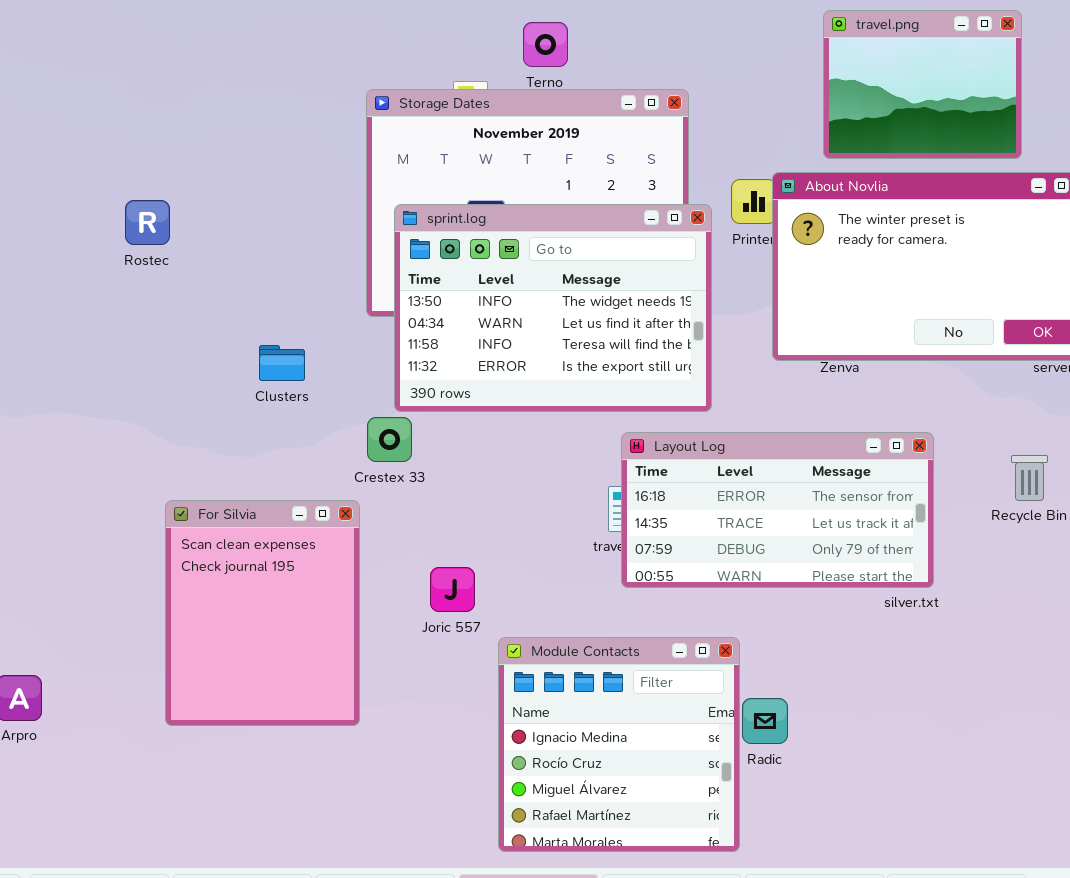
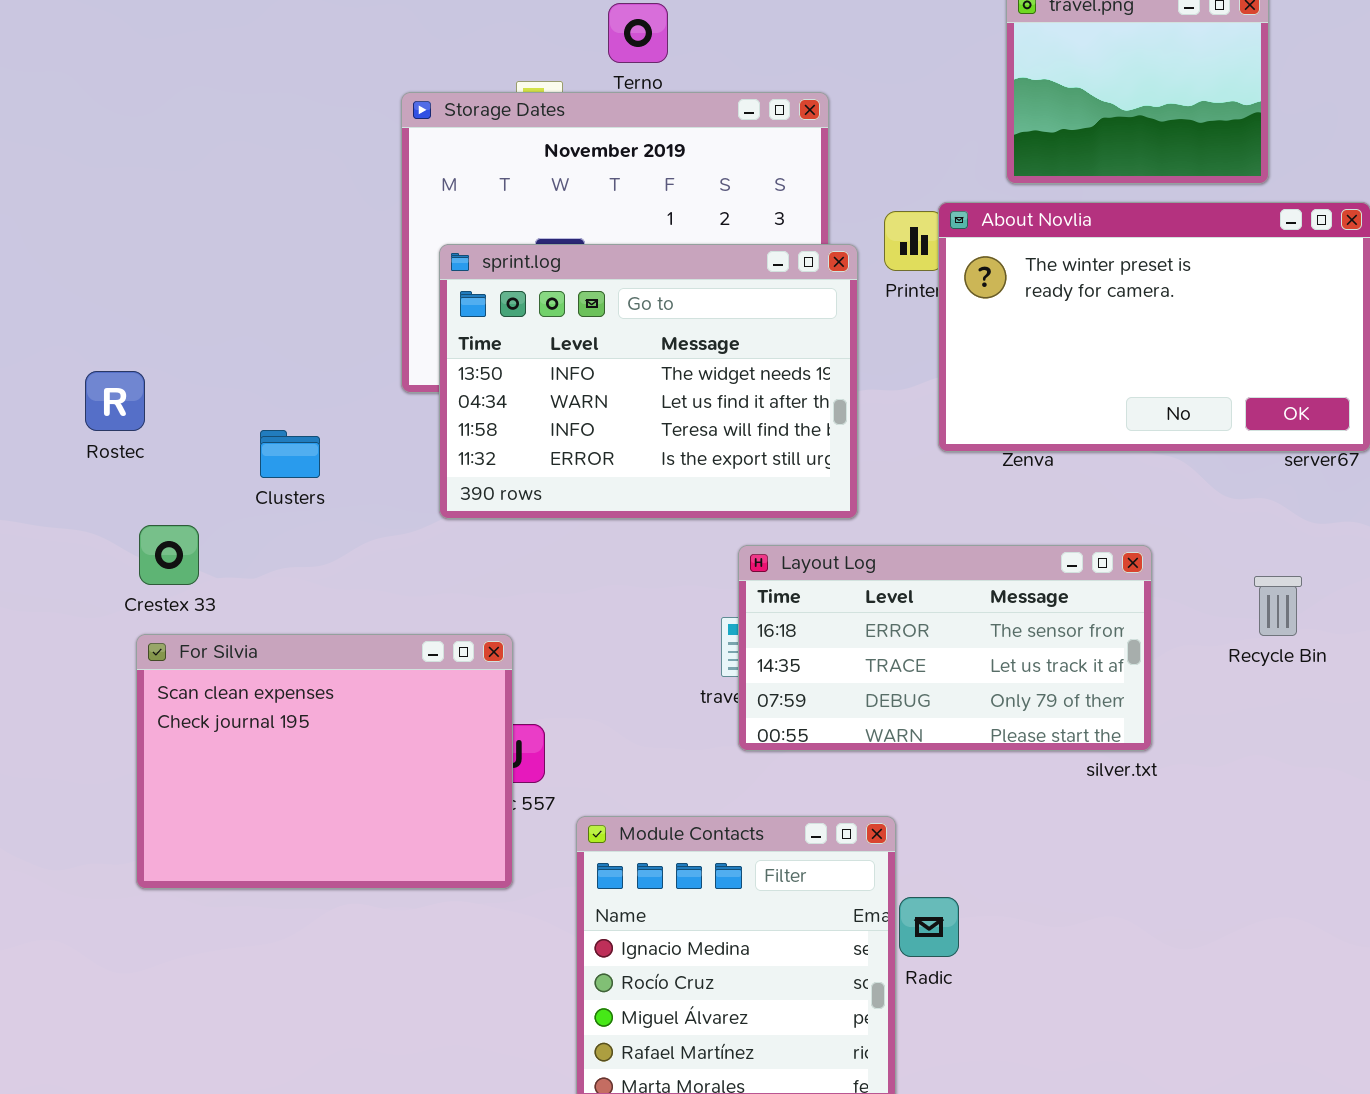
Rostec: [125,200,170,245] -> [85,371,145,431], moved
Crestex 33: [367,417,412,462] -> [139,525,199,585], moved
For Silvia: [165,500,360,726] -> [136,634,513,889], resized

